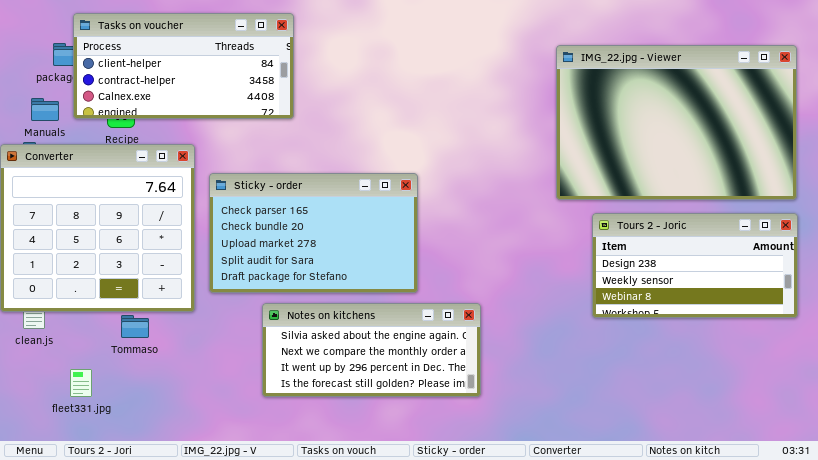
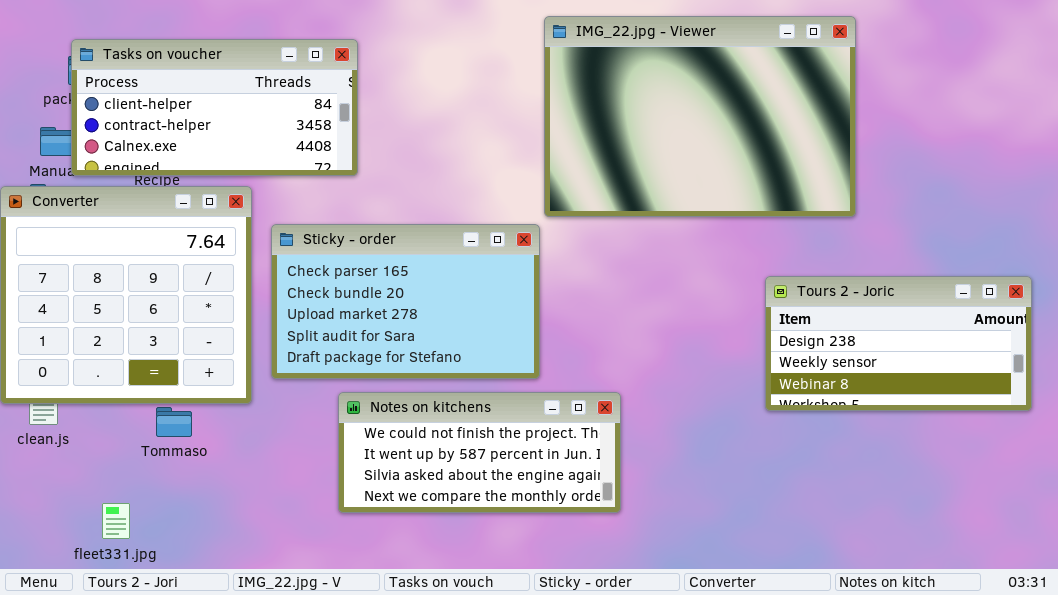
Tasks on voucher: [73,13,294,119] -> [71,39,358,176], moved
IMG_22.jpg - Viewer: [556,45,797,200] -> [544,16,856,217], moved
Notes on kitchens: [262,303,481,397] -> [338,392,621,513], scrolled up 2 rows
fleet331.jpg: [70,369,92,397] -> [102,503,130,539], moved

